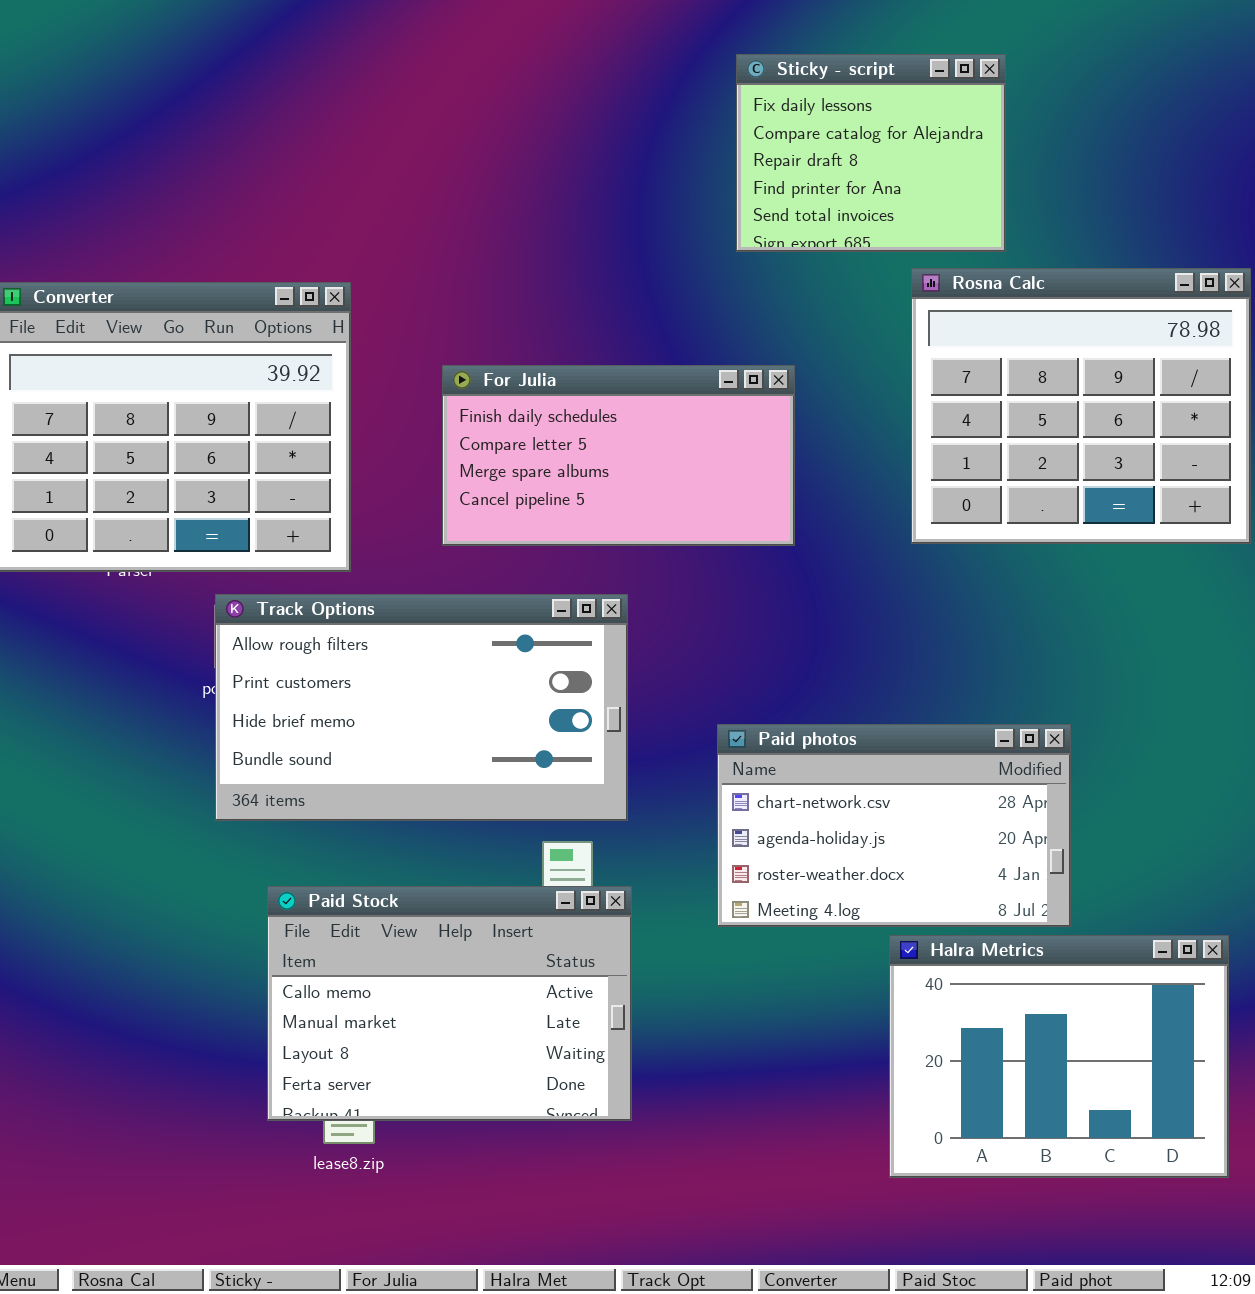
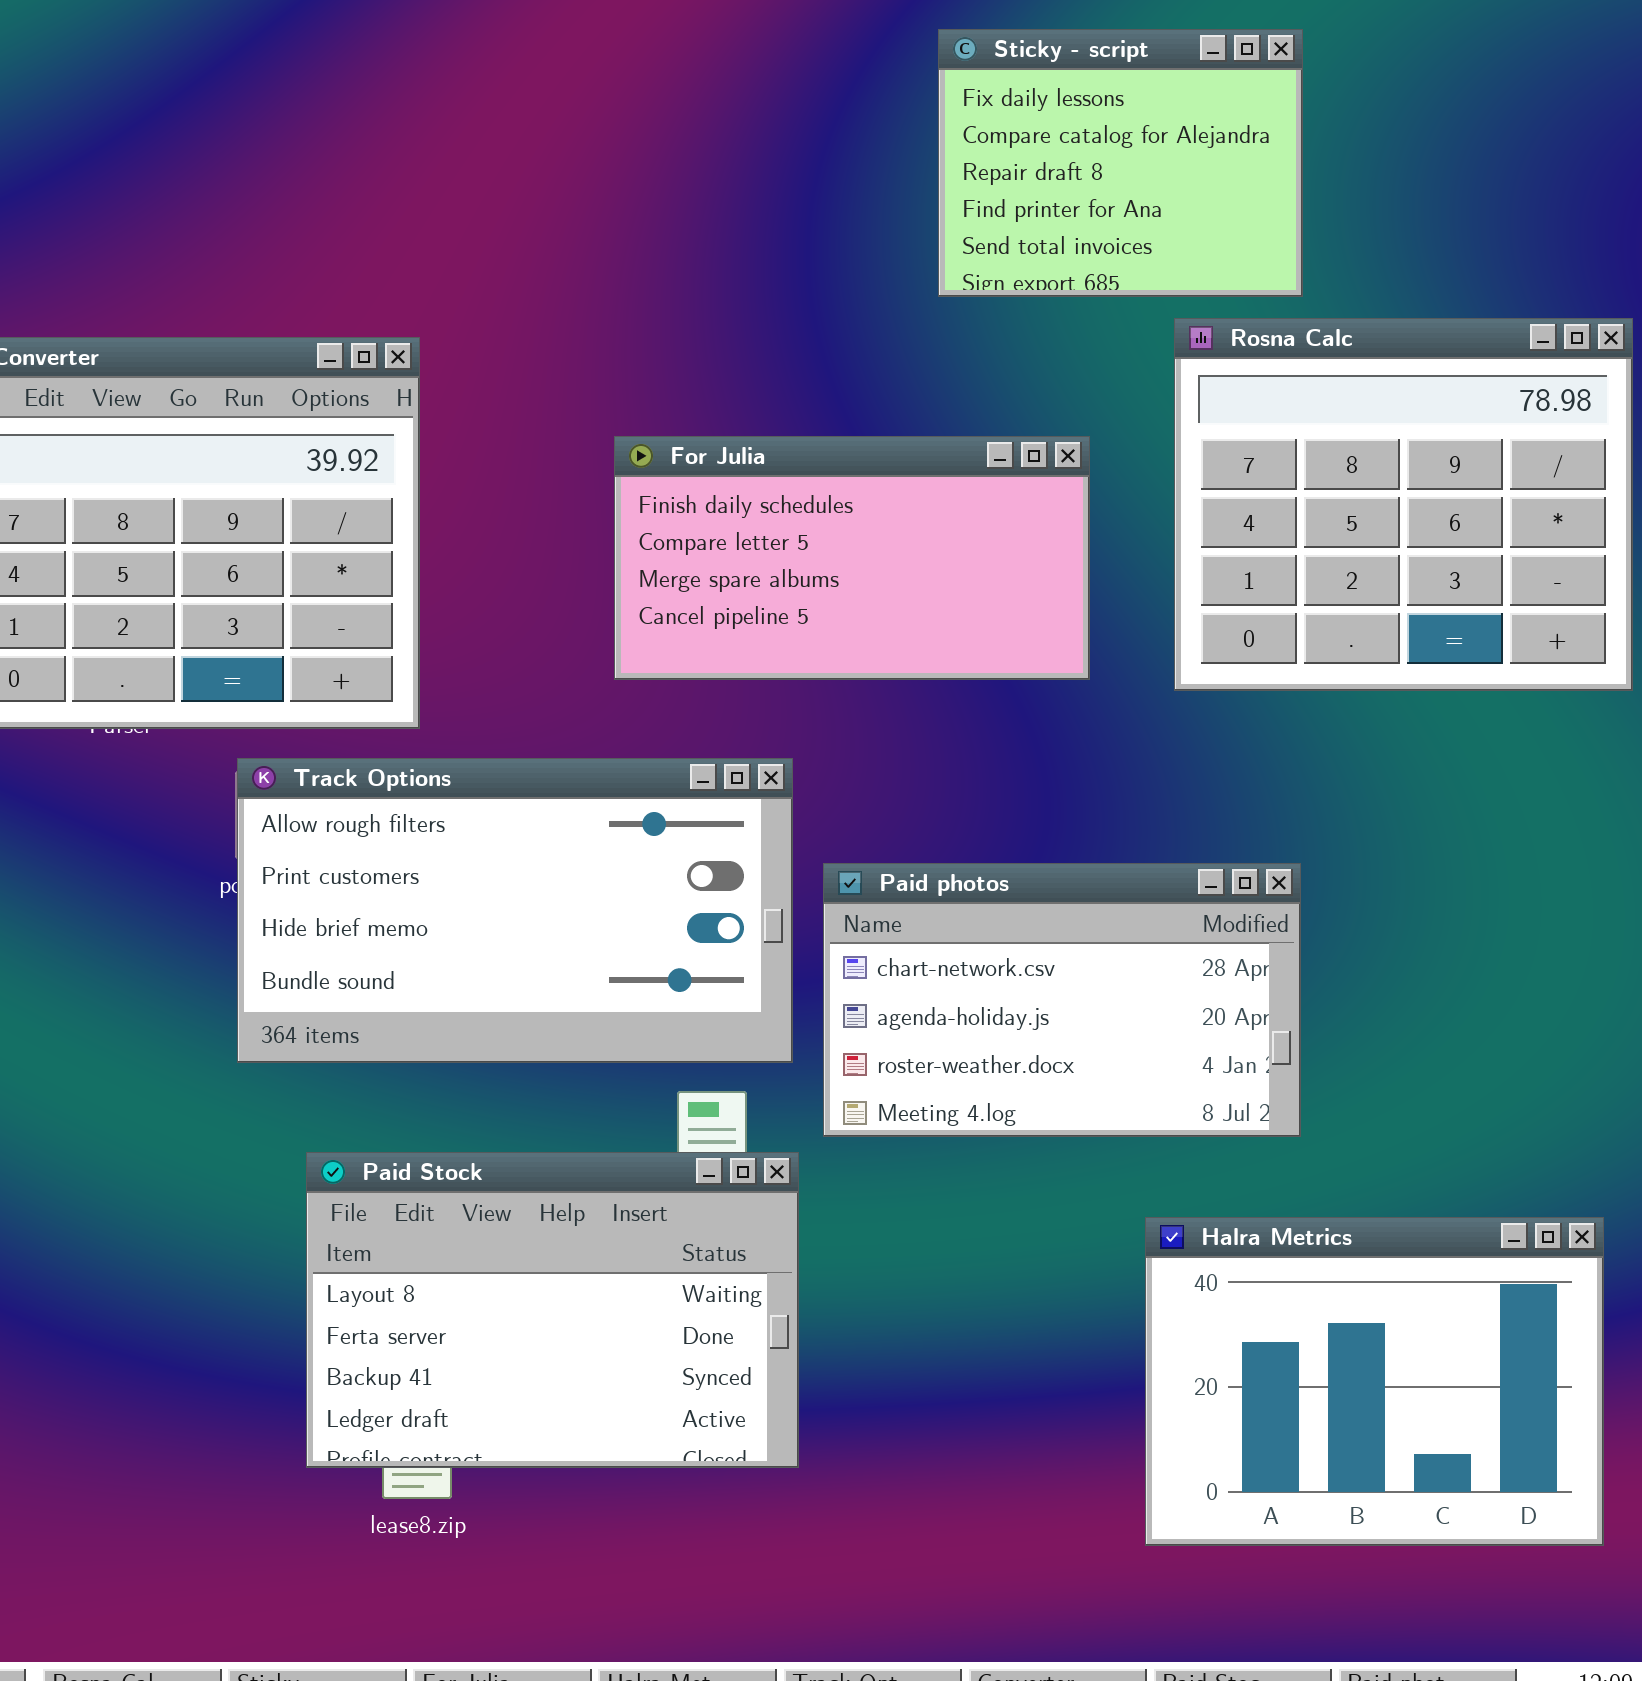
For Julia: [442,365,795,546] -> [614,436,1090,680], moved
Paid photos: [717,724,1071,927] -> [823,863,1301,1137], moved
Paid Stock: [267,886,632,1121] -> [306,1152,799,1468], scrolled down 2 rows

